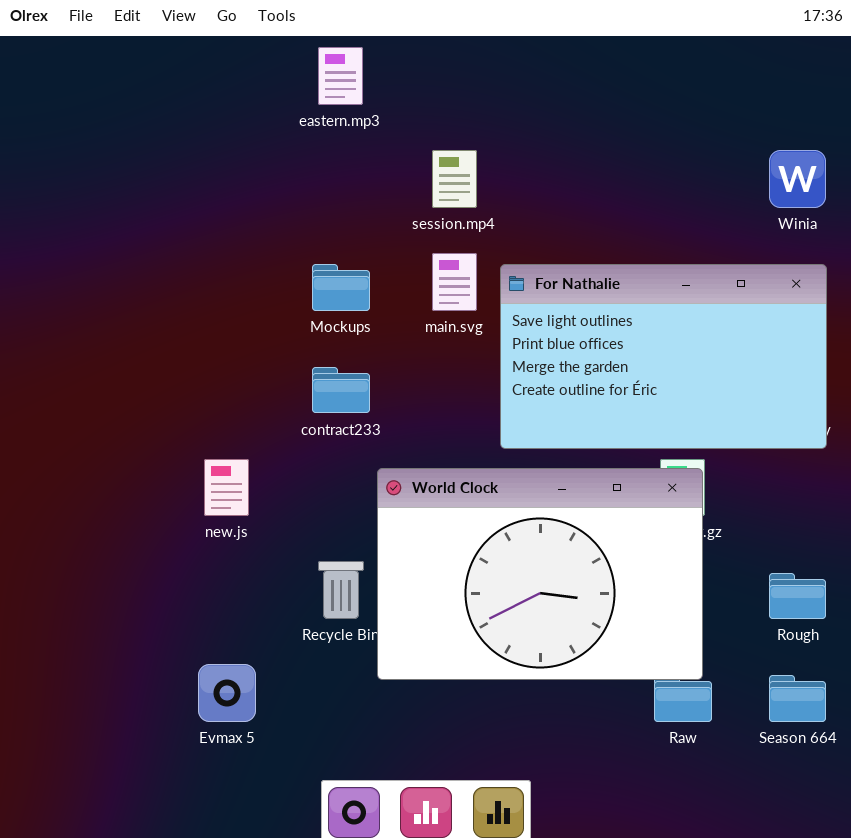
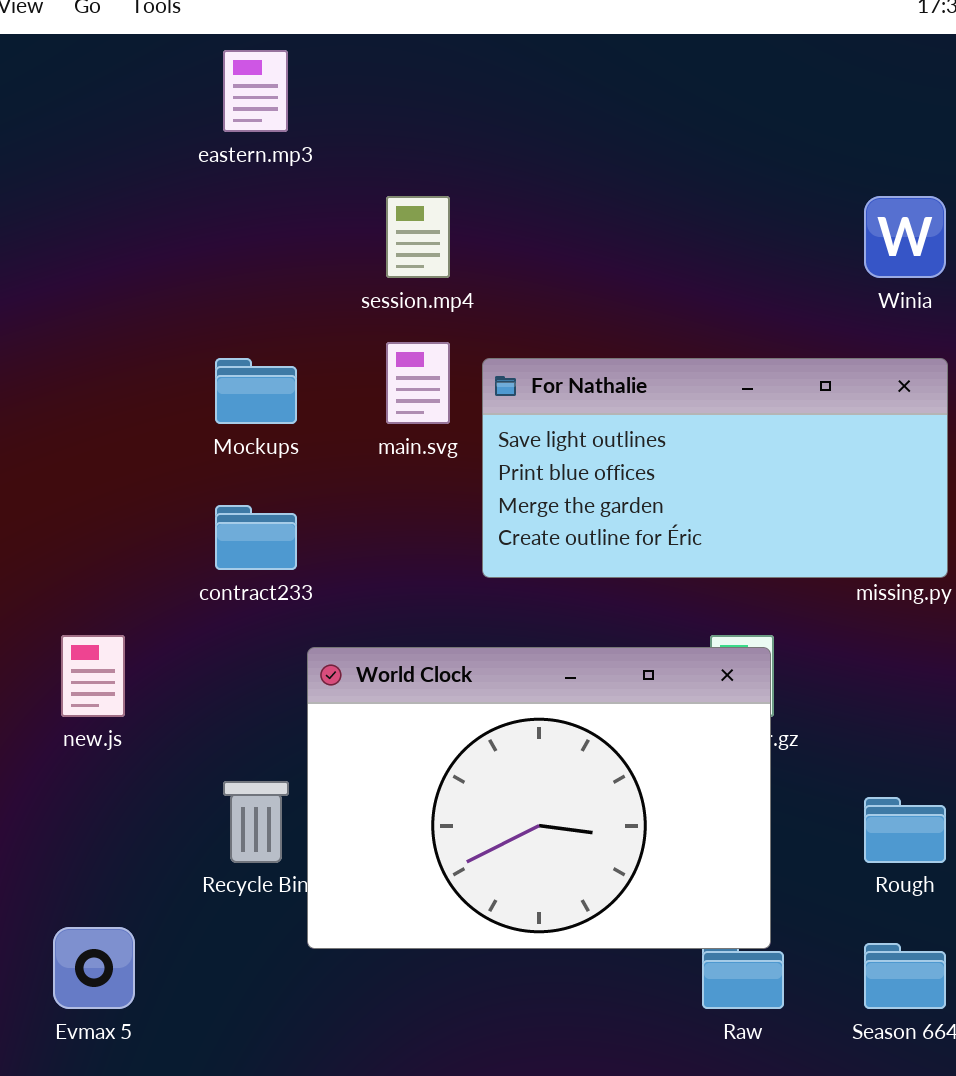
For Nathalie: [500,264,827,449] -> [482,358,948,578], resized

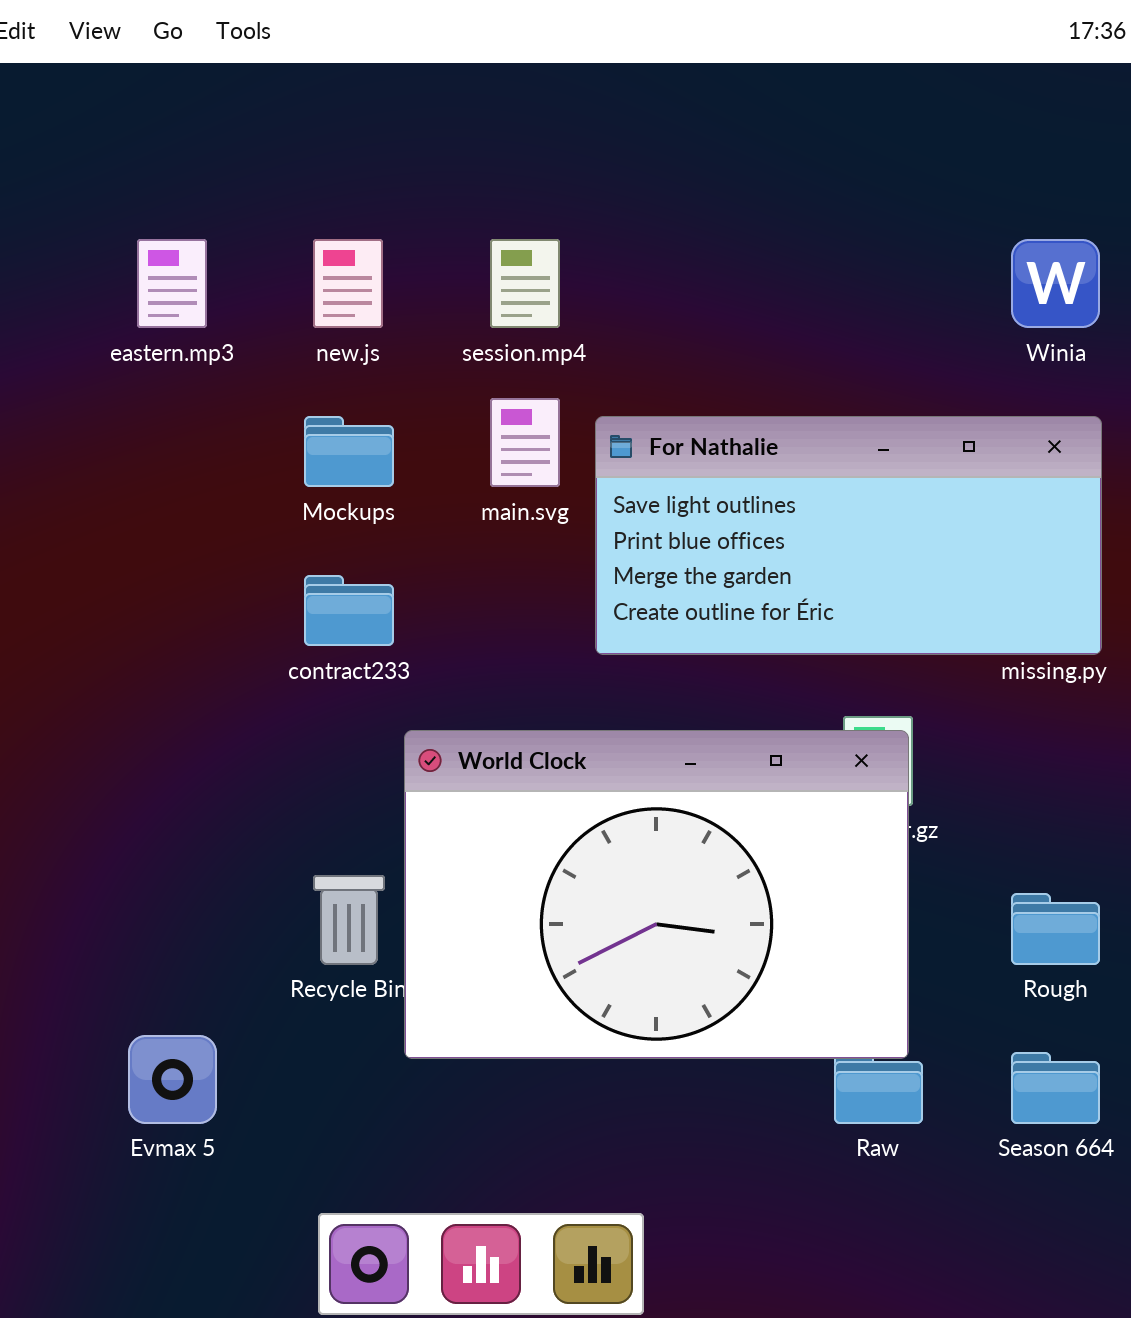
eastern.mp3: [223,50,288,132] -> [137,239,207,328], moved
new.js: [61,635,125,717] -> [313,239,383,328], moved

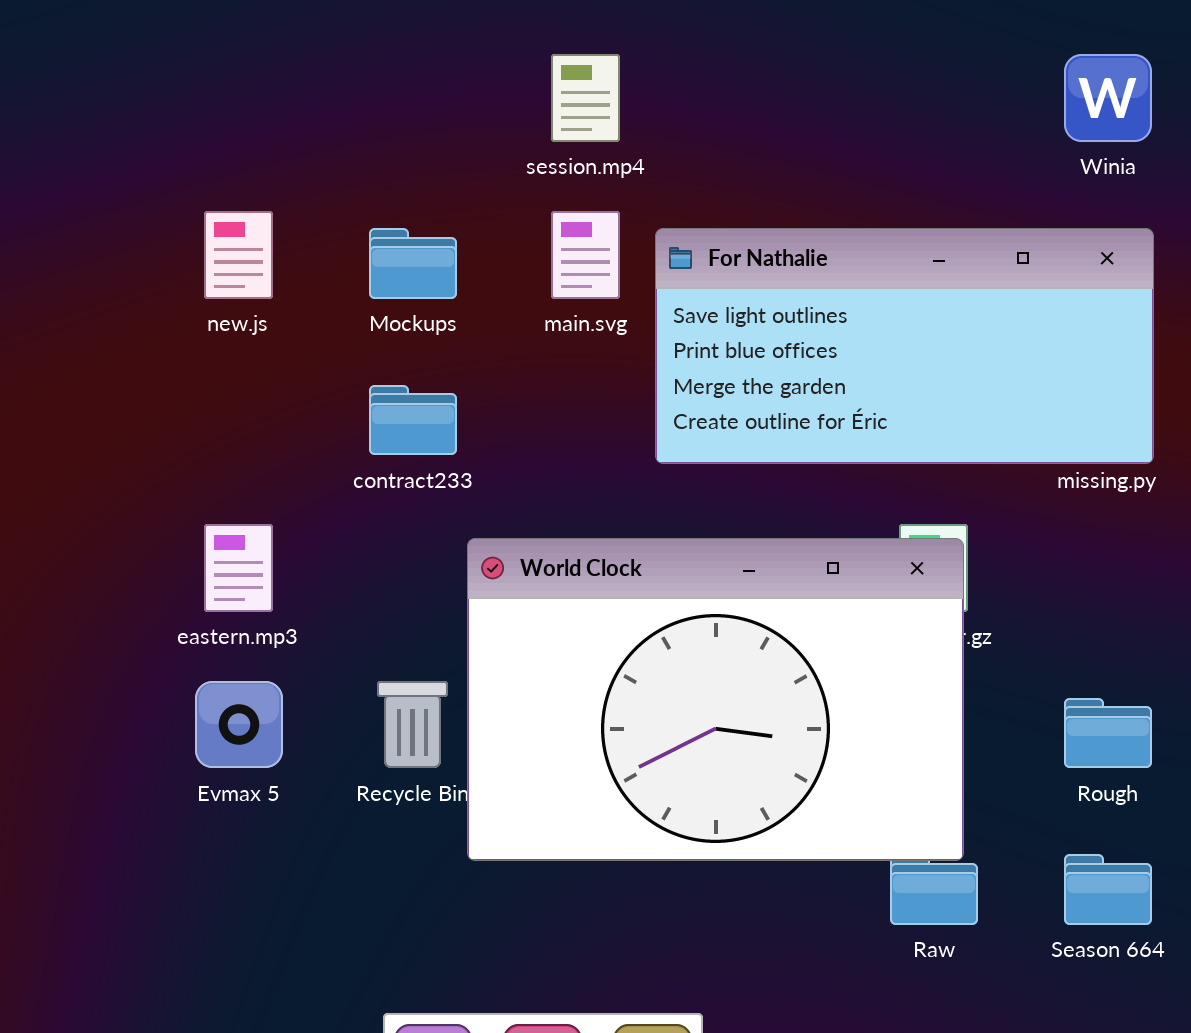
eastern.mp3: [137,239,207,328] -> [204,524,273,612], moved
new.js: [313,239,383,328] -> [204,211,273,299], moved
Evmax 5: [128,1035,217,1124] -> [195,681,283,768], moved

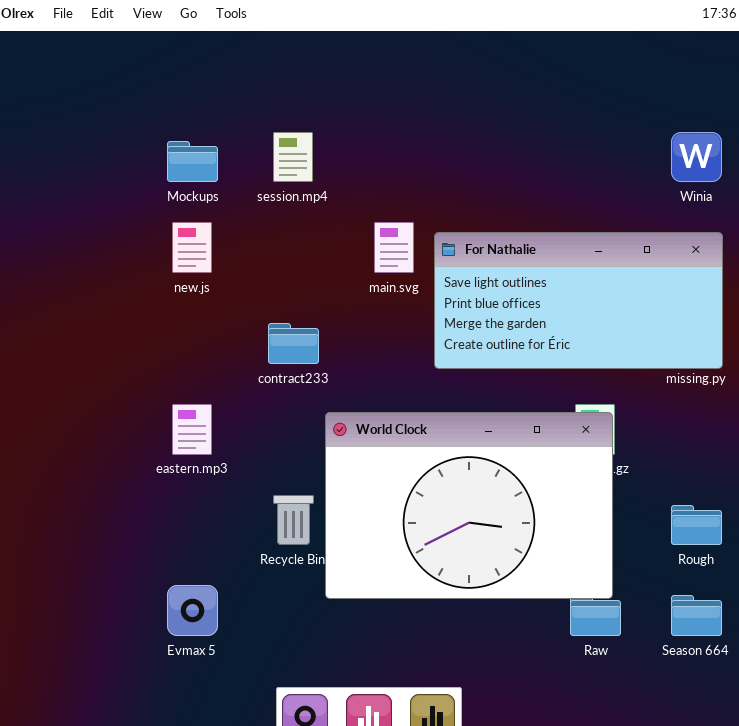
session.mp4: [551,54,620,142] -> [273,132,313,182], moved
Mockups: [369,228,457,299] -> [167,141,218,182], moved
Evmax 5: [195,681,283,768] -> [167,585,218,636], moved

